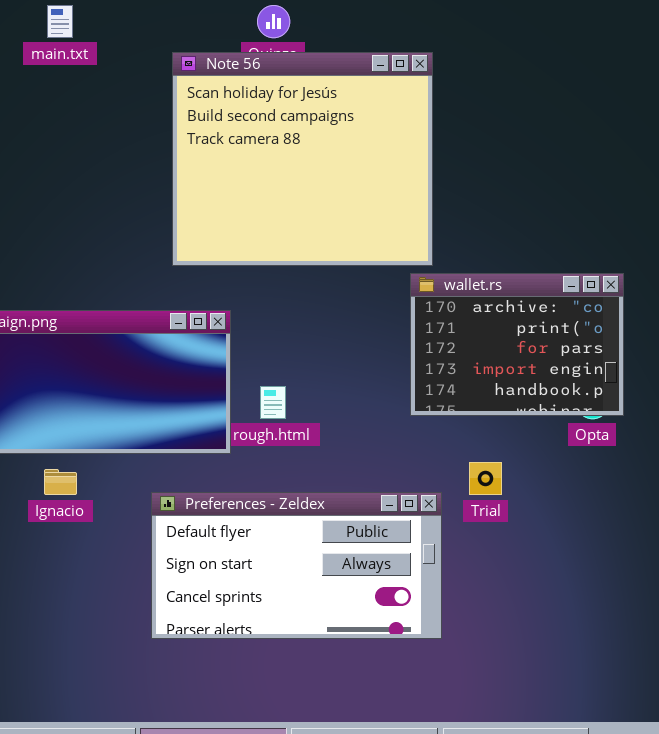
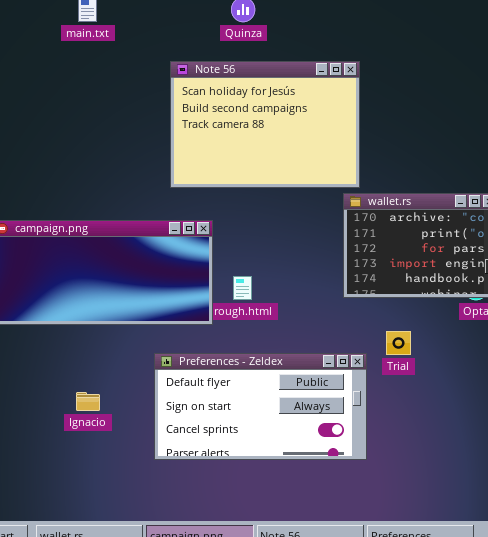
Note 56: [172,52,433,266] -> [170,61,360,188], resized
Ignacio: [44,469,77,495] -> [76,392,100,411], moved

